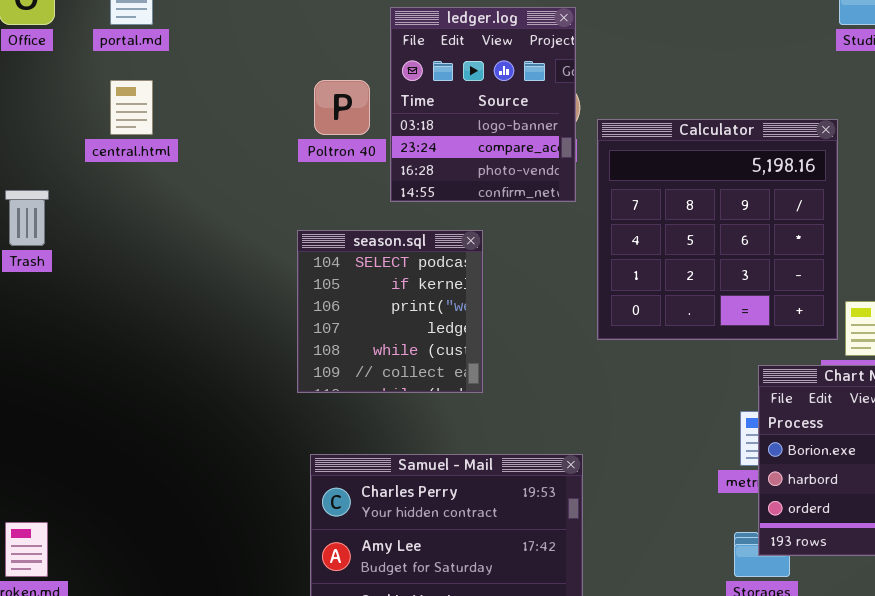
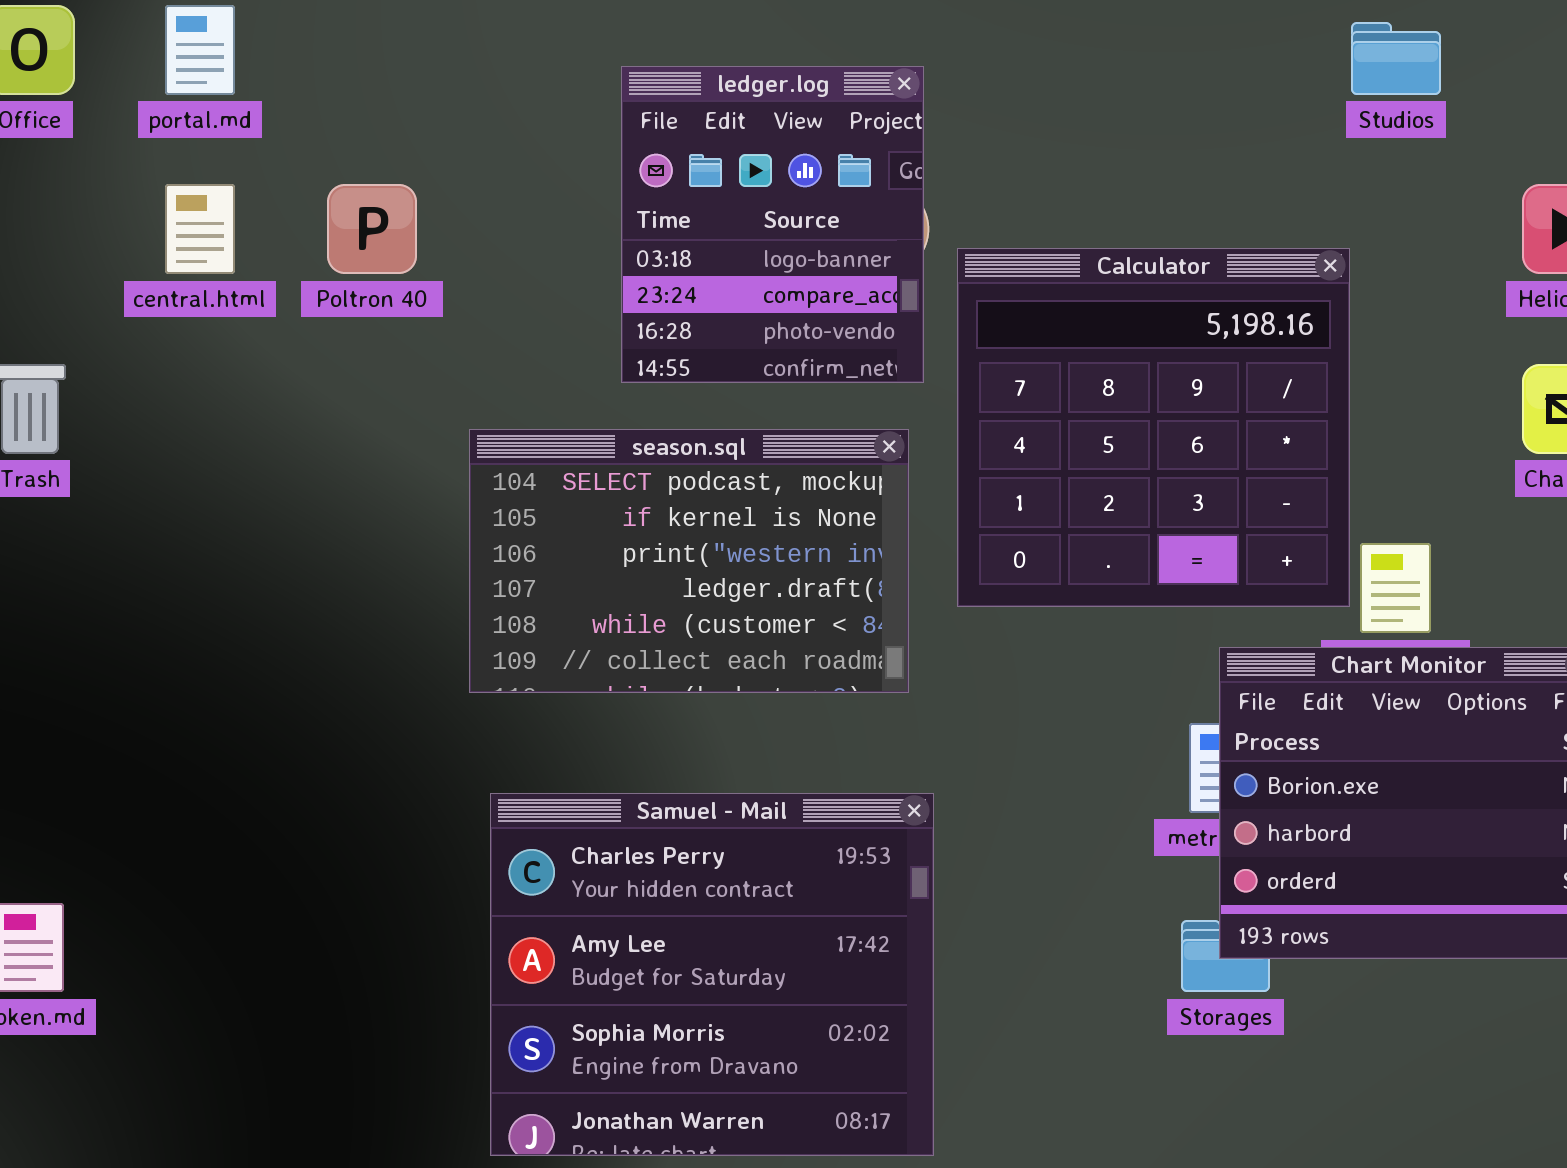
Poltron 40: [314,80,370,135] -> [327,184,417,274], moved
season.sql: [297,230,483,393] -> [469,429,909,693], resized

